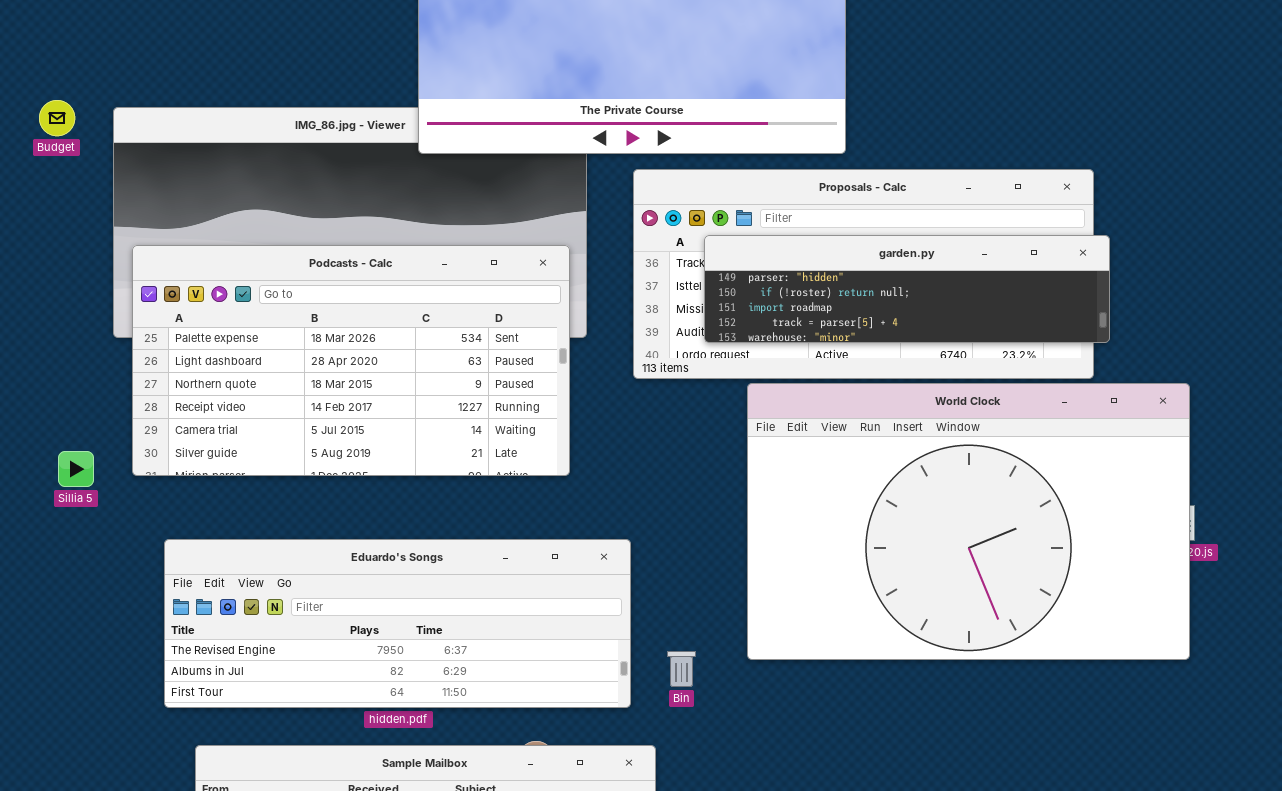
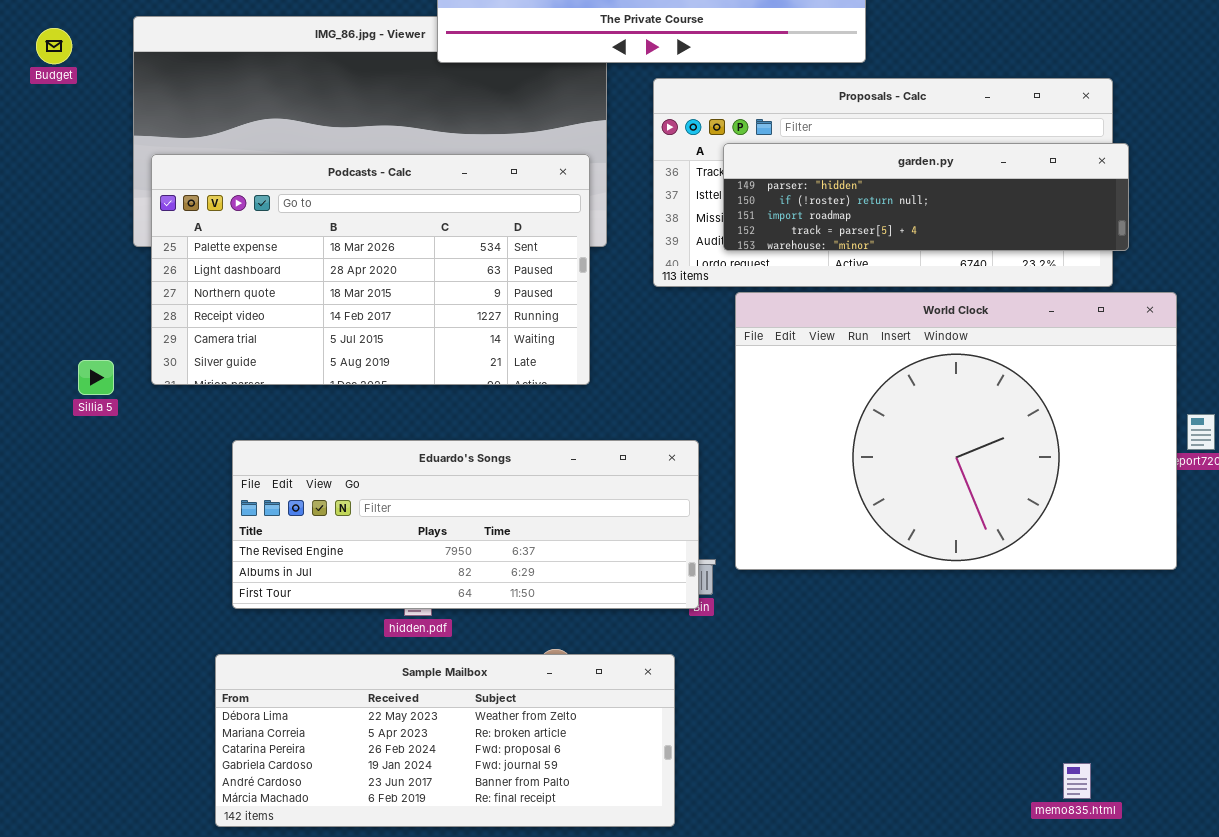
Budget: [39,100,75,136] -> [36,28,72,64], moved
World Clock: [747,383,1190,660] -> [735,292,1177,570], moved
Eduardo's Songs: [164,539,631,708] -> [232,440,699,609], moved

